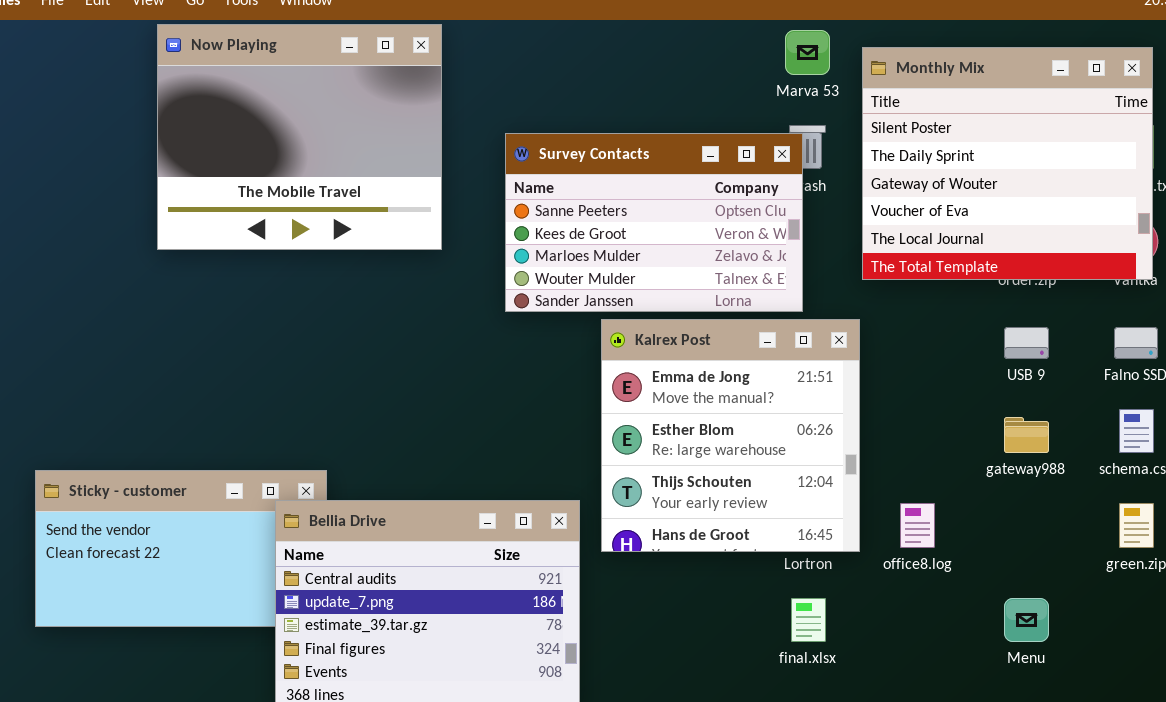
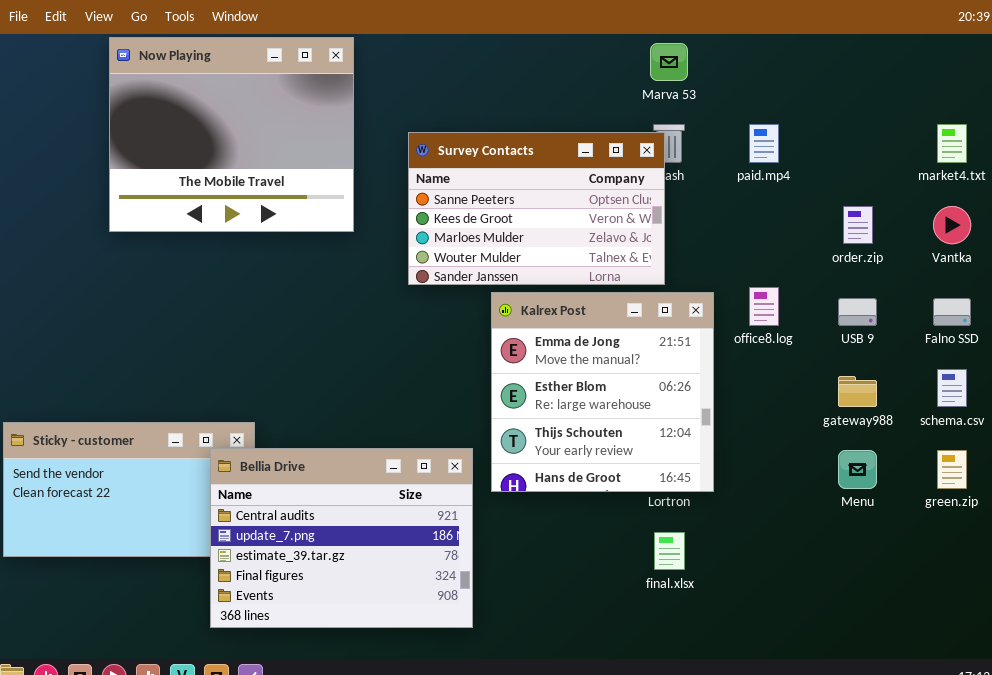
Monthly Mix: [862,47,1153,280] -> none, closed
office8.log: [900,503,935,548] -> [749,287,779,326], moved
Menu: [1004,598,1049,642] -> [838,450,877,489], moved

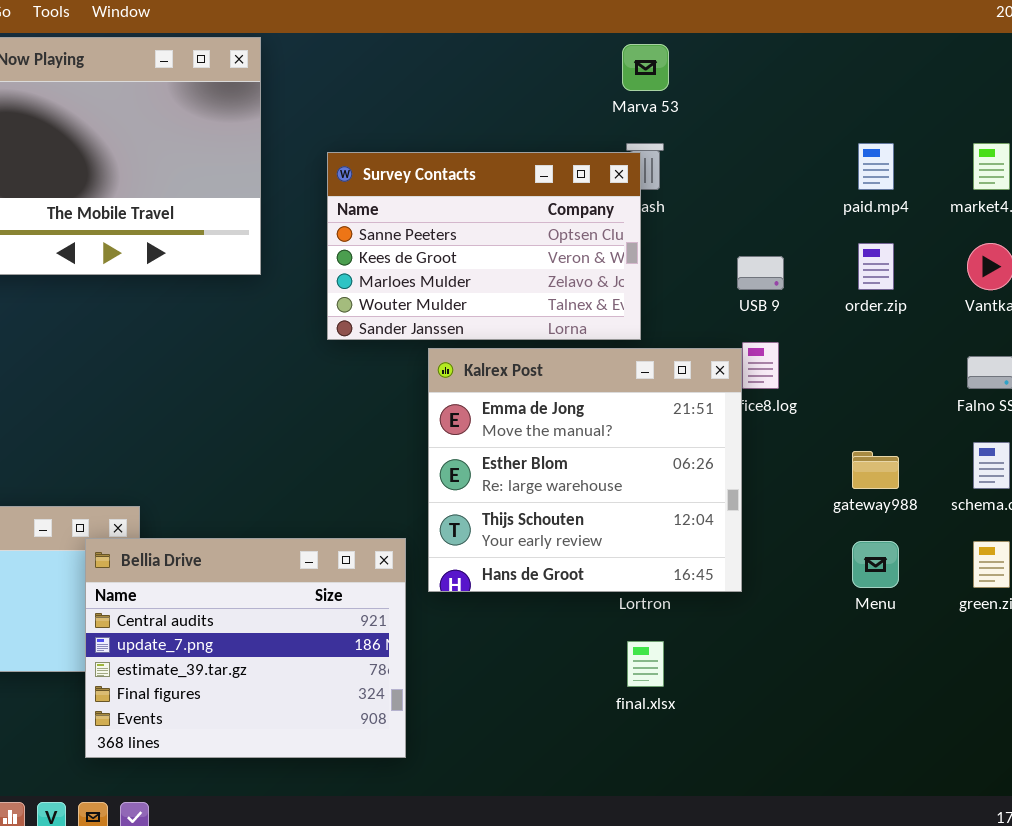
paid.mp4: [749,124,779,163] -> [858,143,894,190], moved
Kalrex Post: [491,292,714,492] -> [428,348,742,592], resized
USB 9: [838,298,877,326] -> [737,256,784,290], moved

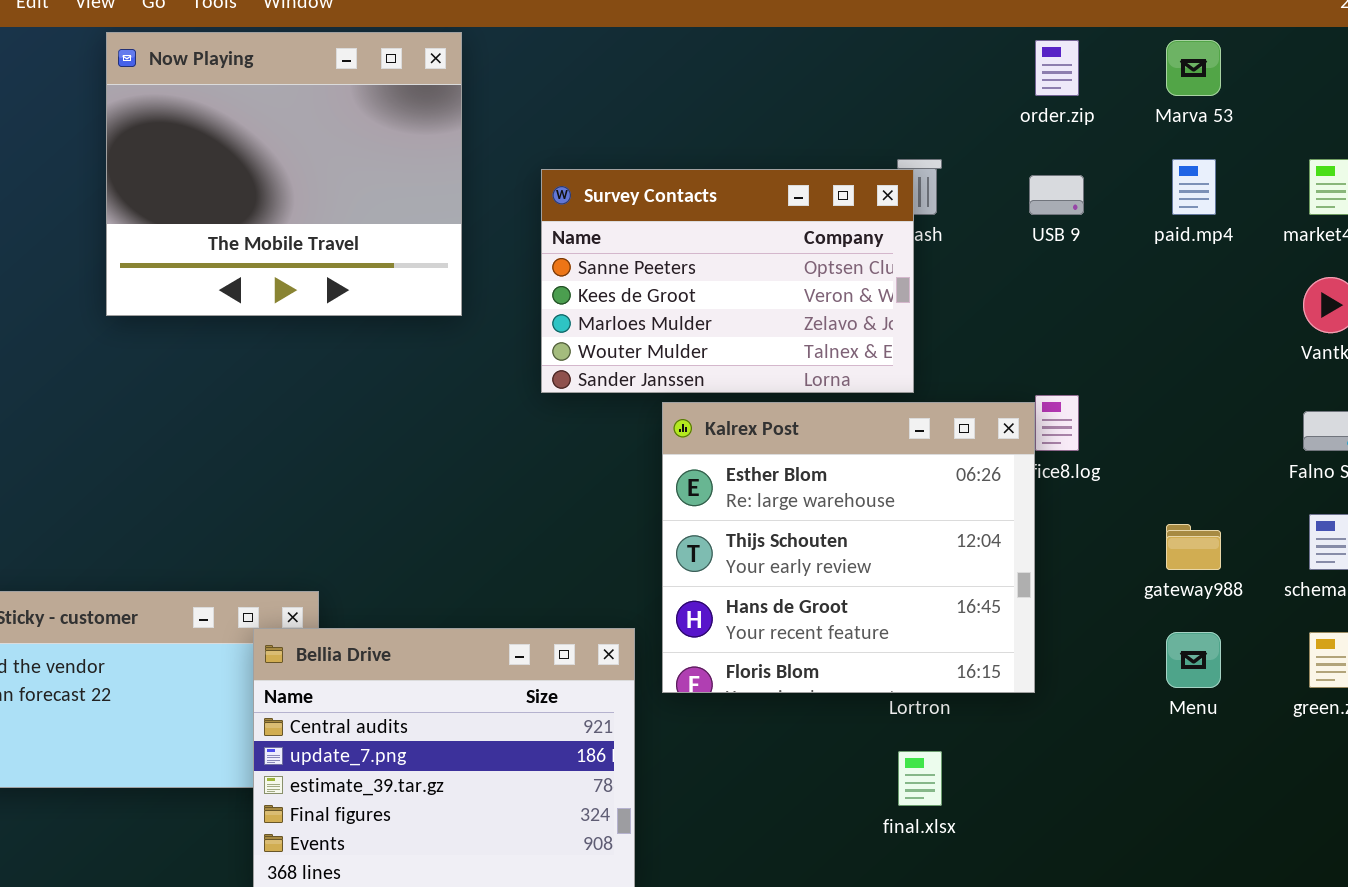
Marva 53: [622,44,669,91] -> [1166,40,1221,96], moved
order.zip: [858,243,894,290] -> [1035,40,1079,96], moved
USB 9: [737,256,784,290] -> [1029,175,1084,215], moved
Kalrex Post: [428,348,742,592] -> [662,402,1035,693], scrolled down 1 row

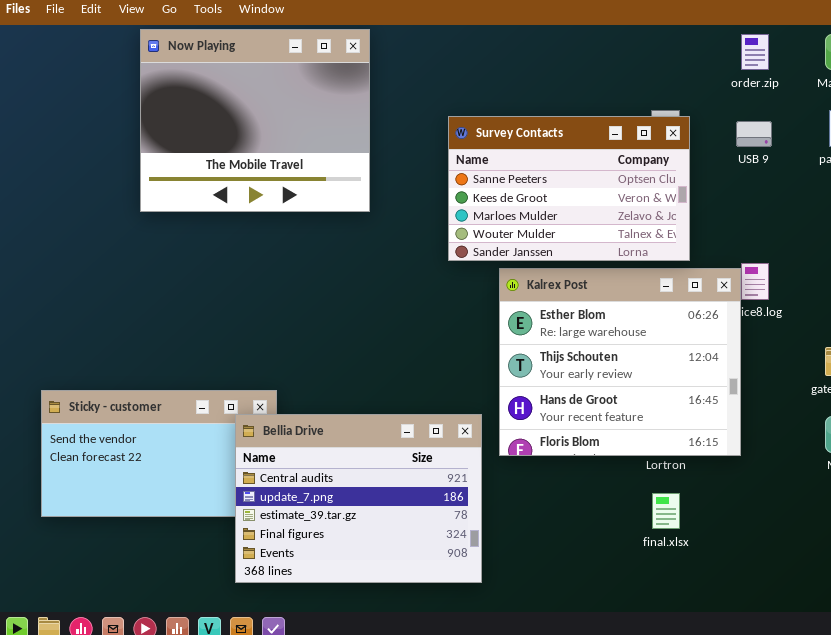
Survey Contacts: [541,169,914,393] -> [448,116,690,261], moved

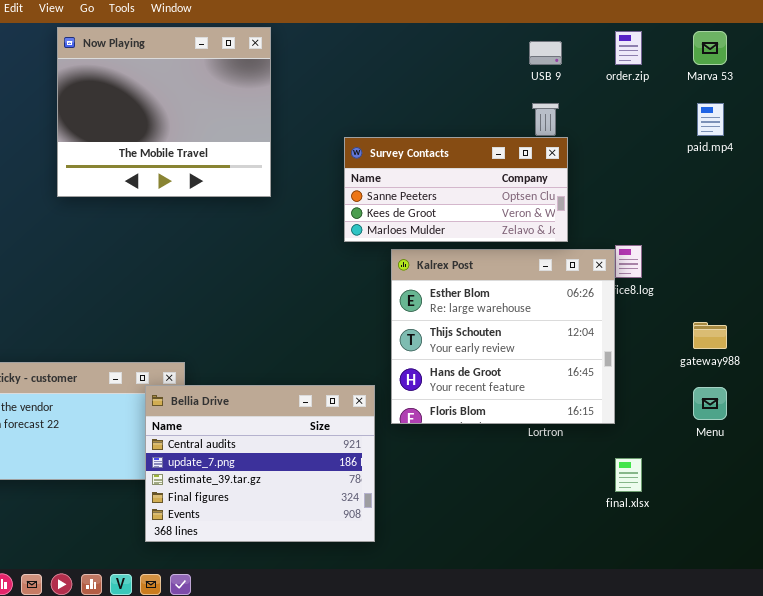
Survey Contacts: [448,116,690,261] -> [344,137,568,242], resized
USB 9: [736,121,772,147] -> [529,41,562,65], moved
final.xlsx: [652,493,680,529] -> [615,458,642,492], moved

